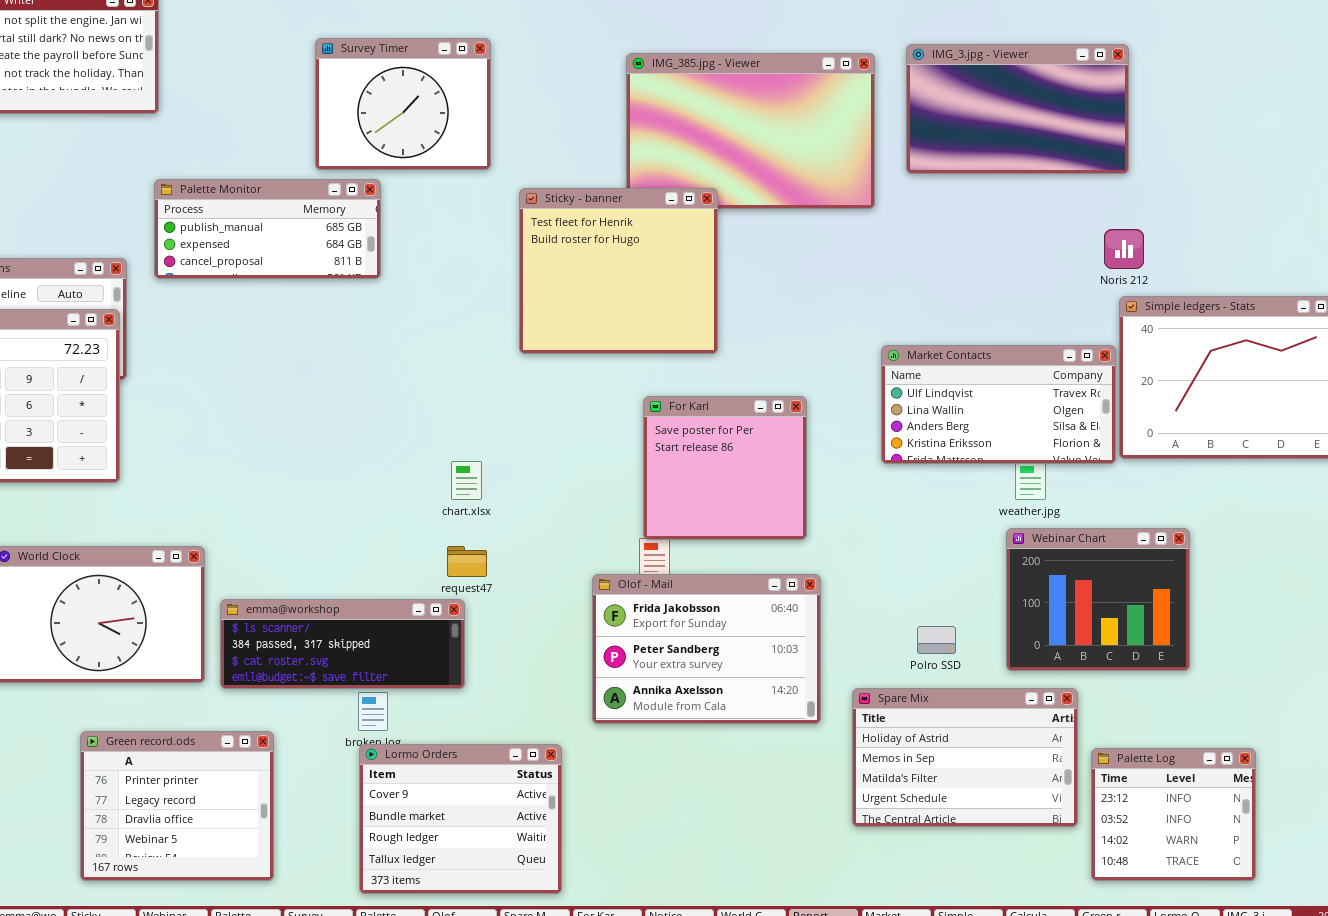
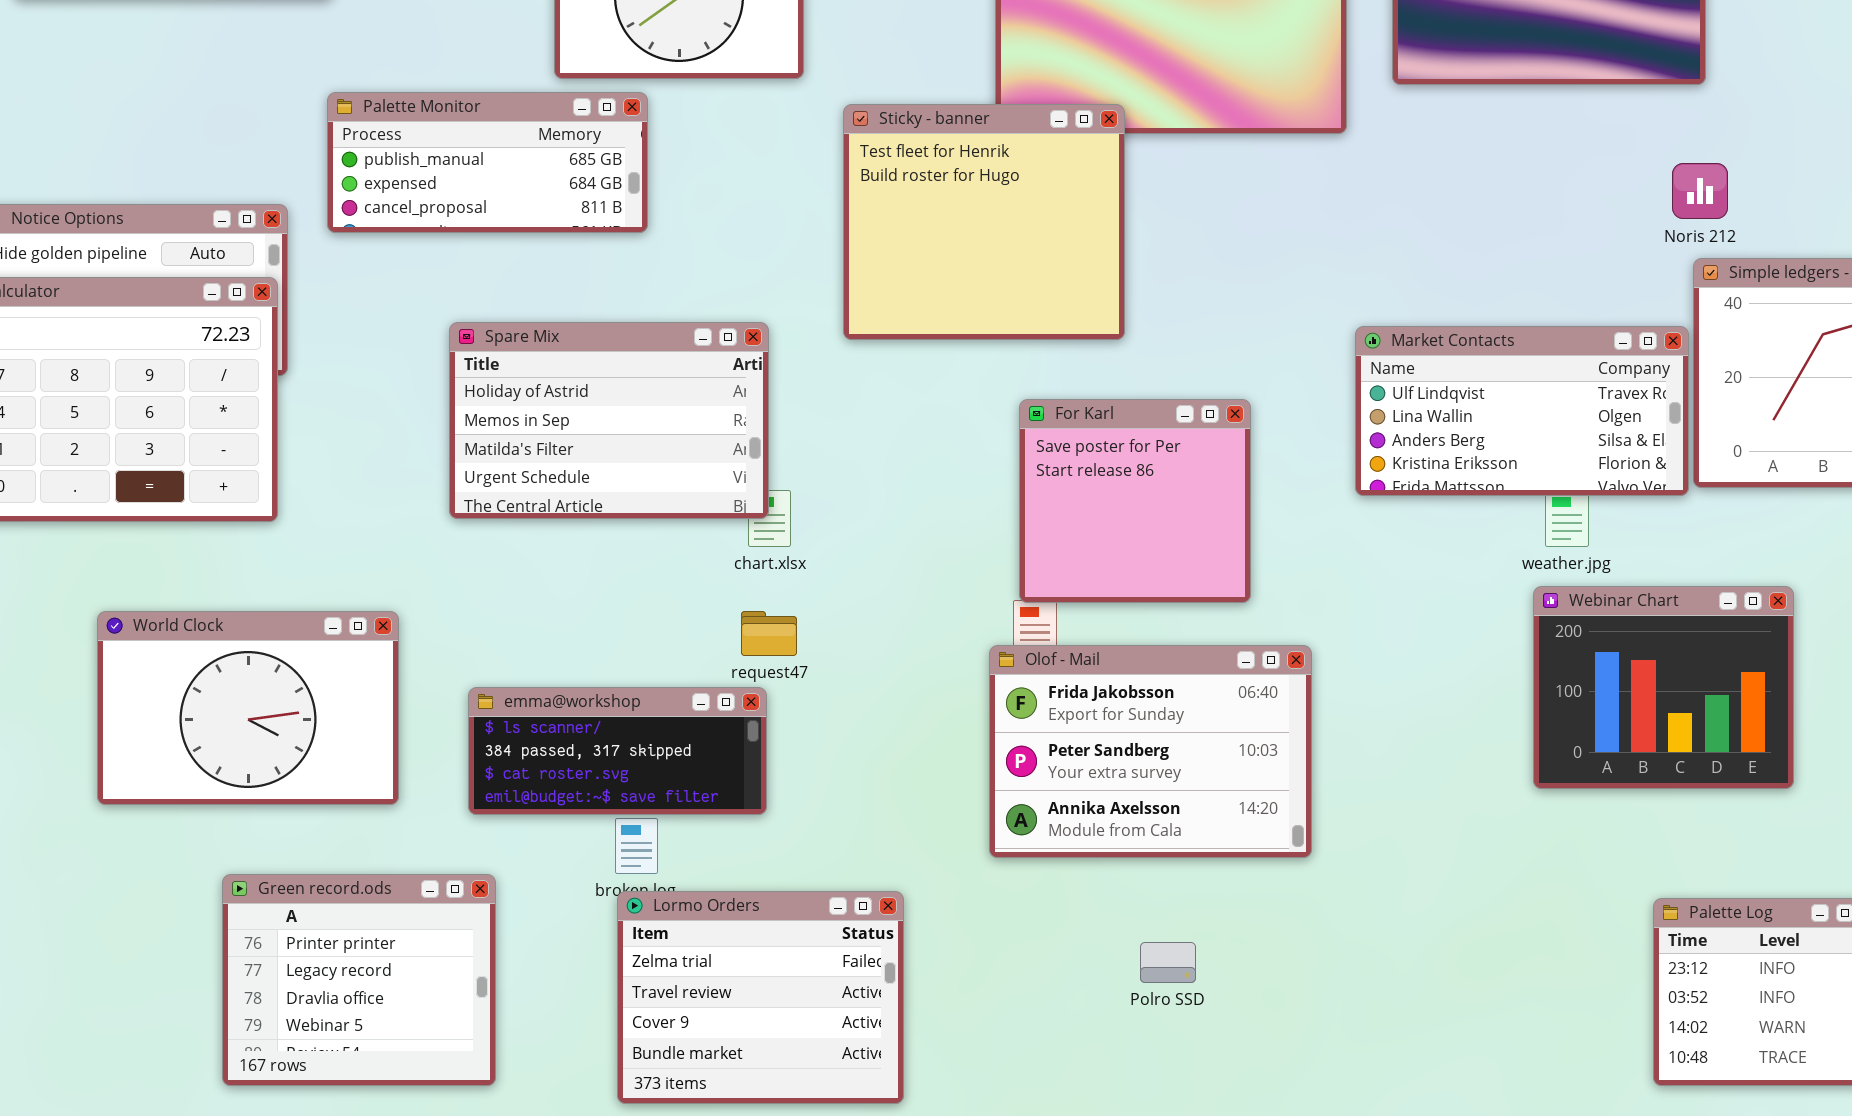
Olof - Mail: [592,574,821,724] -> [989,645,1312,858], moved
emma@workshop: [220,599,465,689] -> [468,687,767,815], resized
Polro SSD: [917,626,956,654] -> [1140,942,1196,983], moved
Spare Mix: [852,688,1078,827] -> [449,322,769,519], moved
Lormo Orders: [359,744,562,894] -> [617,891,904,1104], scrolled up 2 rows

